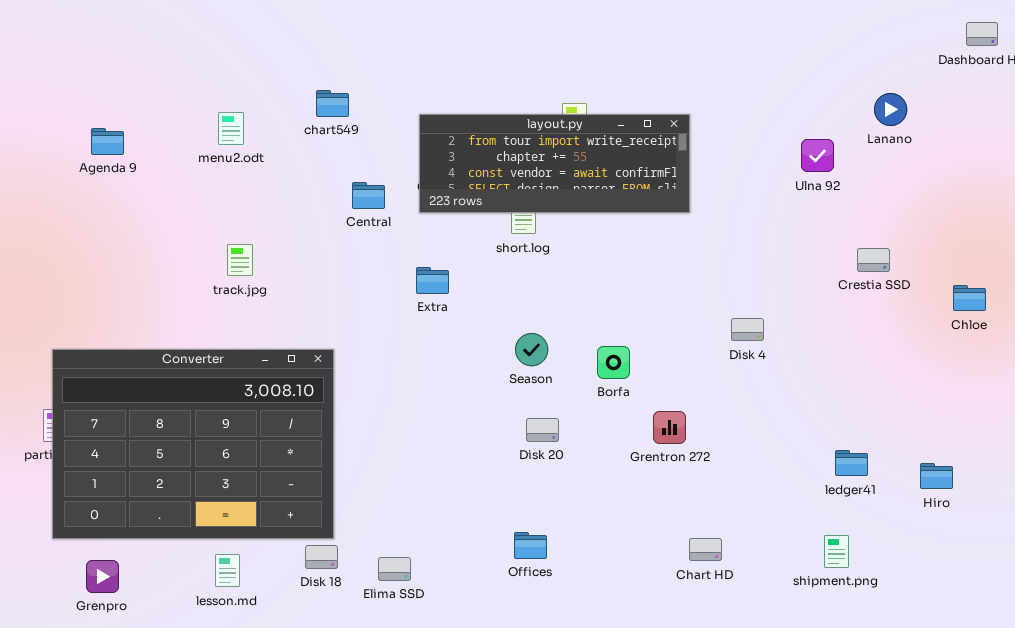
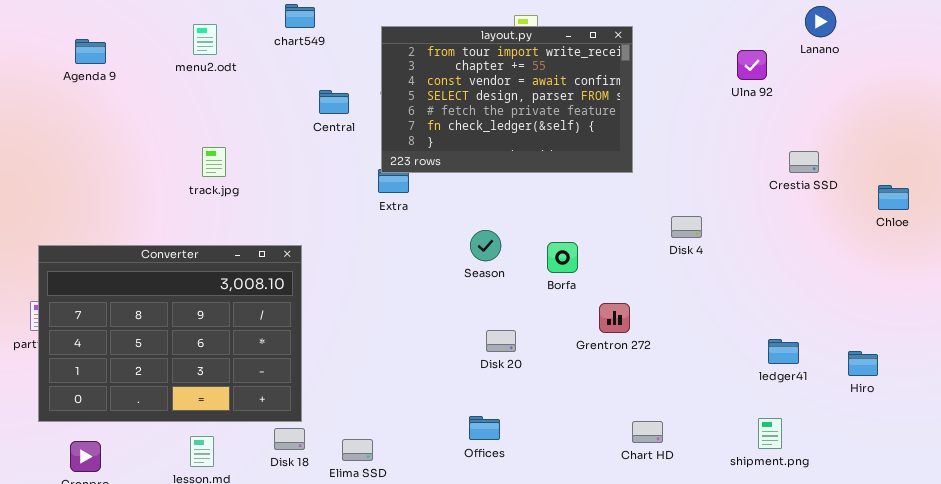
layout.py: [419,114,690,213] -> [381,26,633,173], resized
Disk 20: [526,418,559,442] -> [486,330,516,352], moved

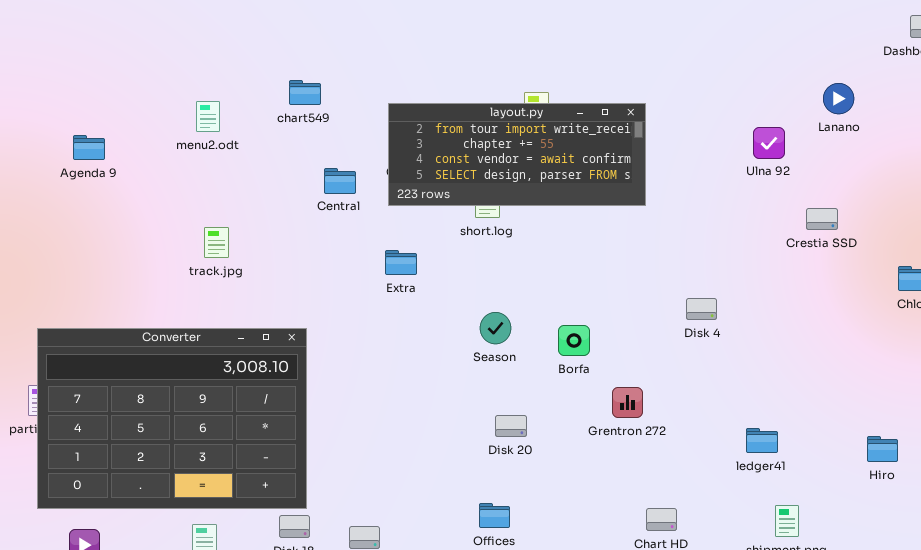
layout.py: [381,26,633,173] -> [388,103,646,206], resized
Agenda 9: [75,39,106,64] -> [73,135,105,160], moved
Crestia SSD: [789,151,819,173] -> [806,208,838,230], moved
ledger41: [768,339,799,364] -> [746,428,778,453], moved

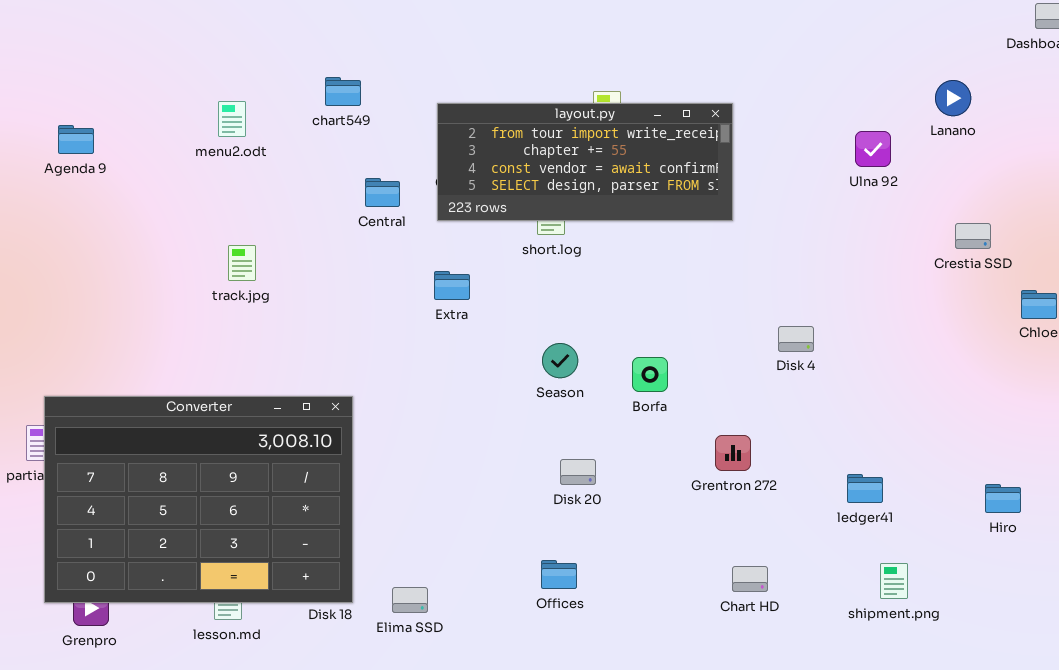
Agenda 9: [73,135,105,160] -> [58,125,94,154], moved
Crestia SSD: [806,208,838,230] -> [955,223,991,249], moved
Converter: [37,328,307,509] -> [44,396,353,603], moved
Grentron 272: [612,387,643,418] -> [715,435,751,471], moved

